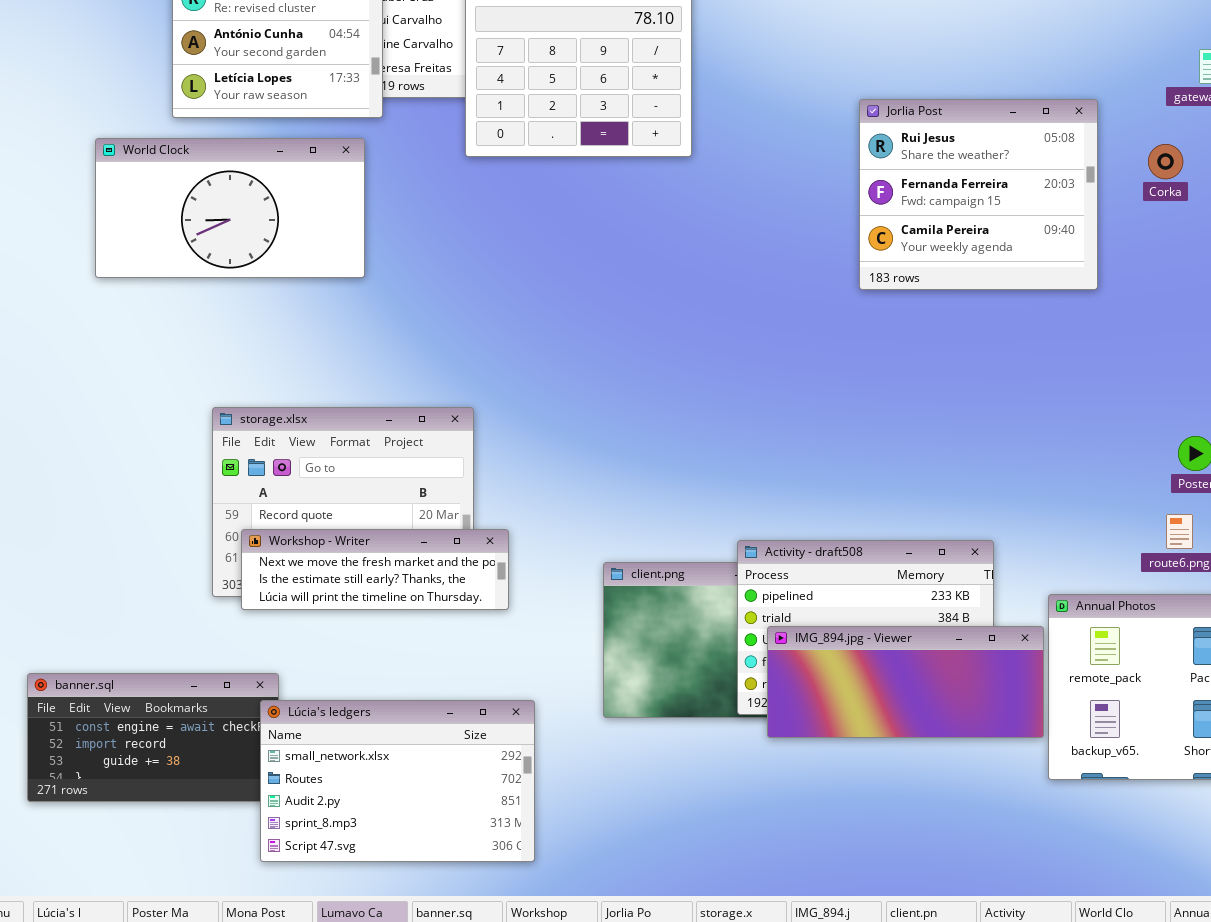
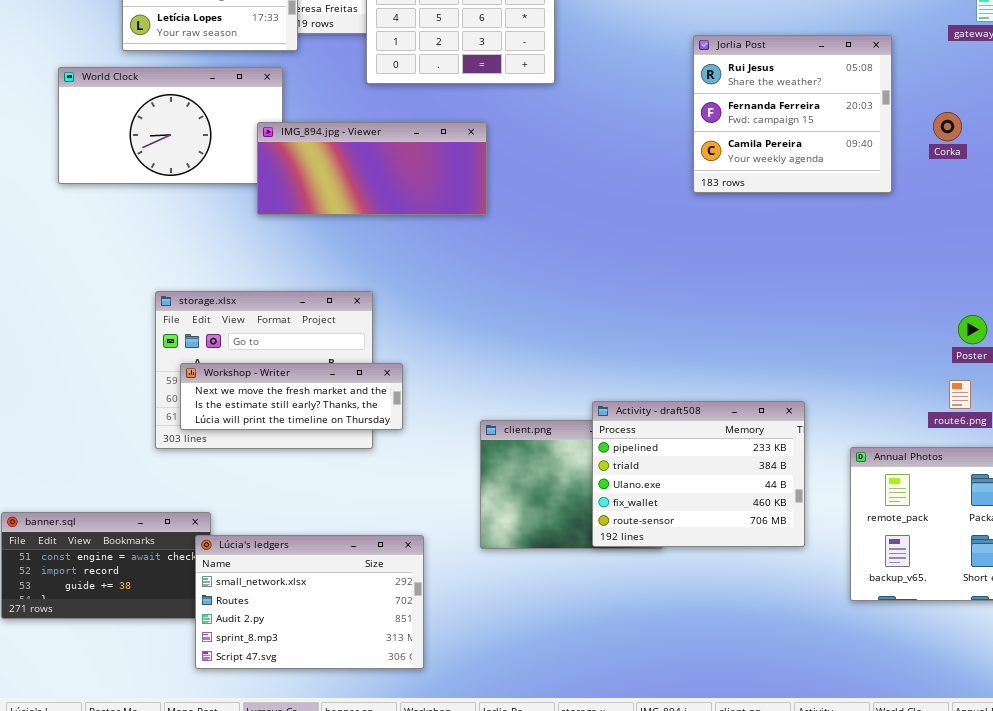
Corka: [1148,144,1183,179] -> [933,112,962,141], moved
Workshop - Writer: [241,529,509,610] -> [180,363,403,430], moved
IMG_894.jpg - Viewer: [767,626,1044,738] -> [257,122,487,215], moved

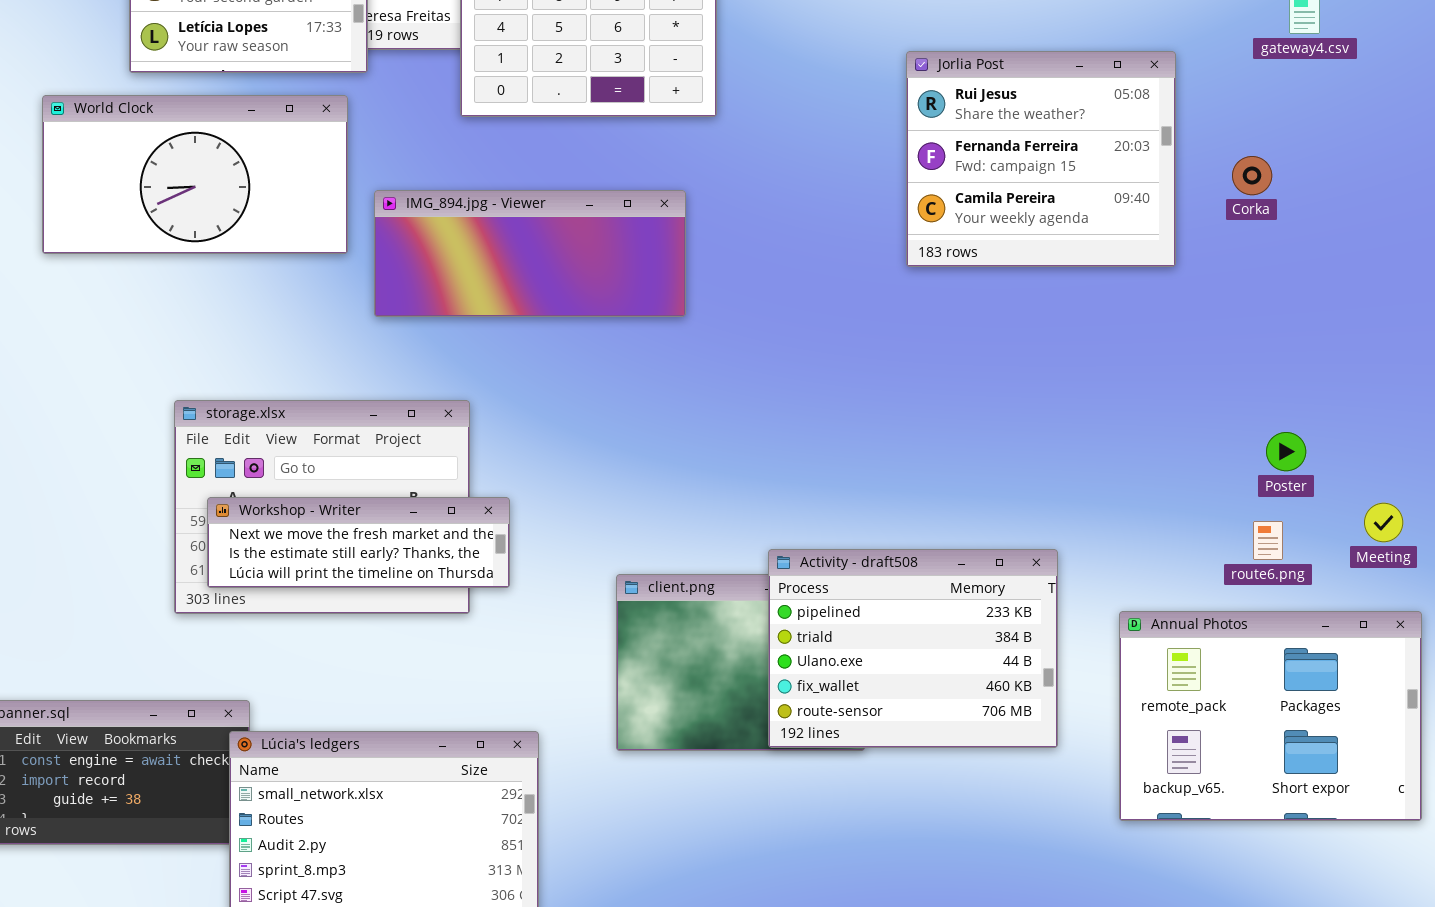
IMG_894.jpg - Viewer: [257,122,487,215] -> [374,190,686,317], moved

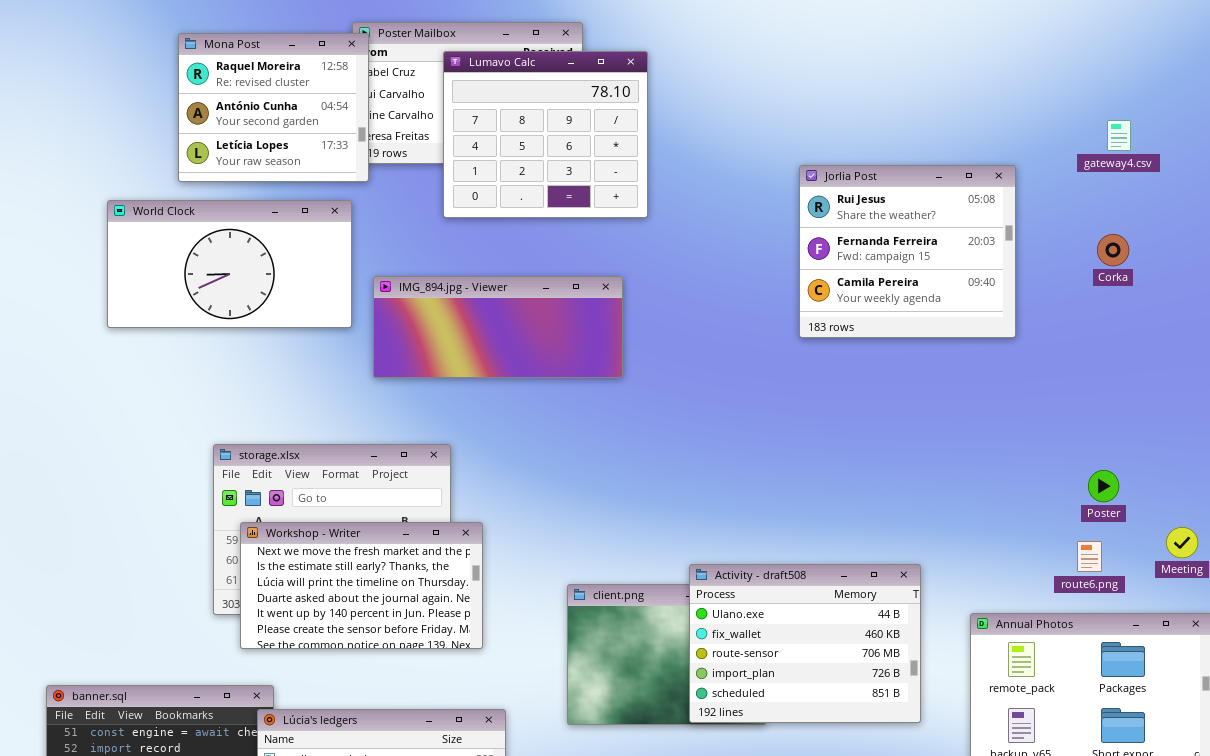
Corka: [1232,156,1272,195] -> [1097,234,1129,266], moved
Workshop - Writer: [207,497,510,588] -> [240,522,483,649], resized
Activity - draft508: [768,549,1058,748] -> [689,564,921,723], scrolled down 2 rows

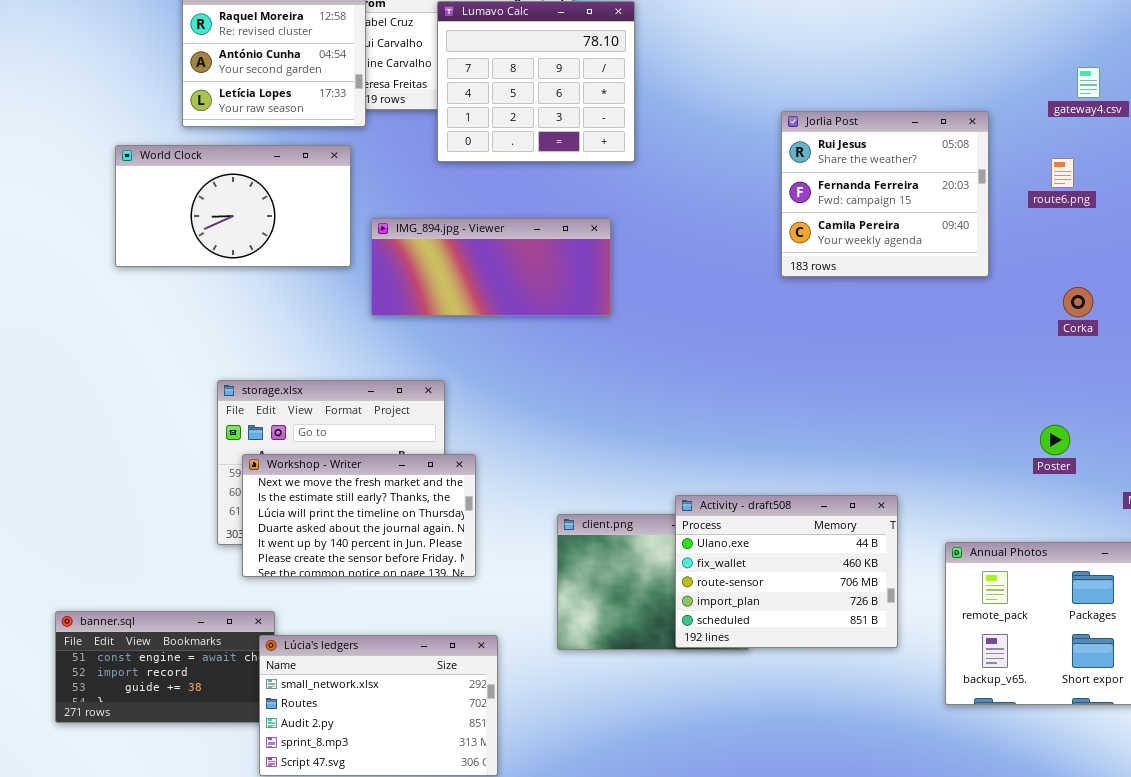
Corka: [1097,234,1129,266] -> [1063,287,1093,317], moved
Poster: [1088,470,1119,502] -> [1040,425,1070,455], moved
route6.png: [1077,541,1102,572] -> [1051,158,1074,188], moved

